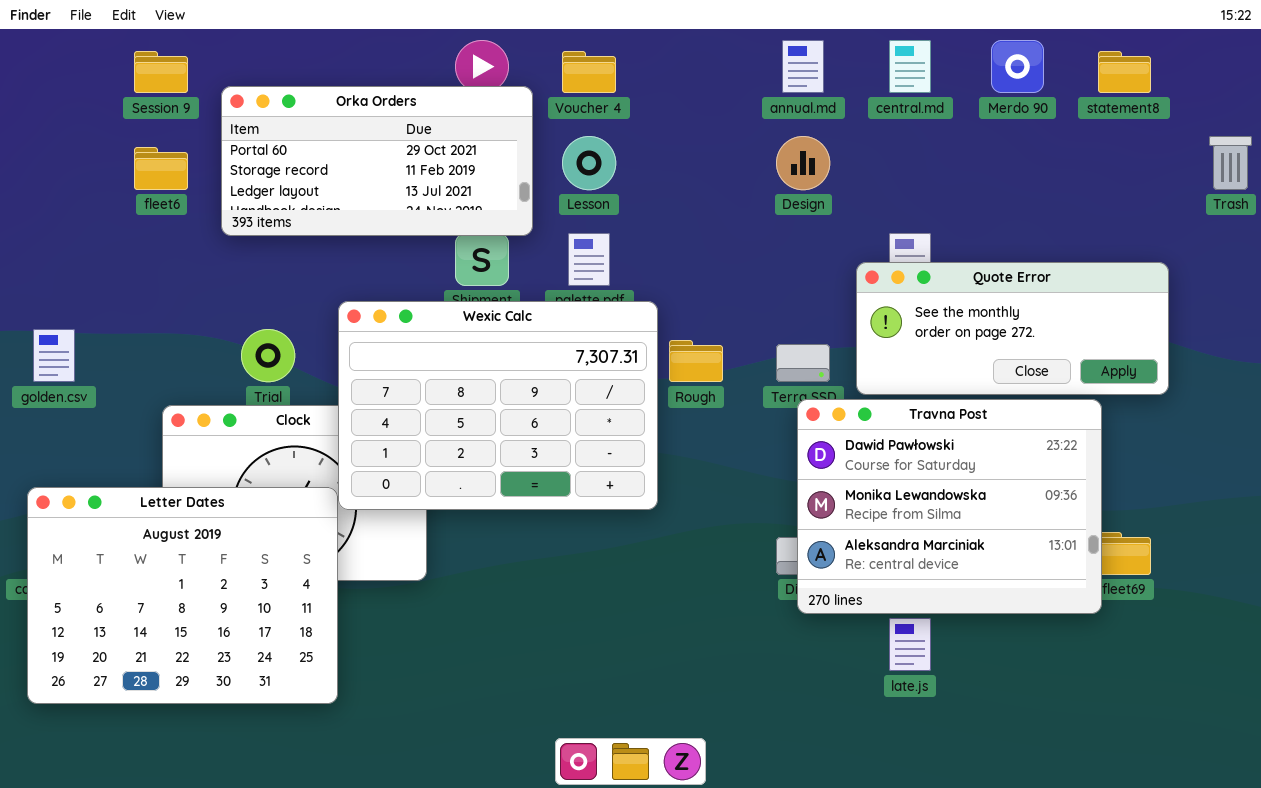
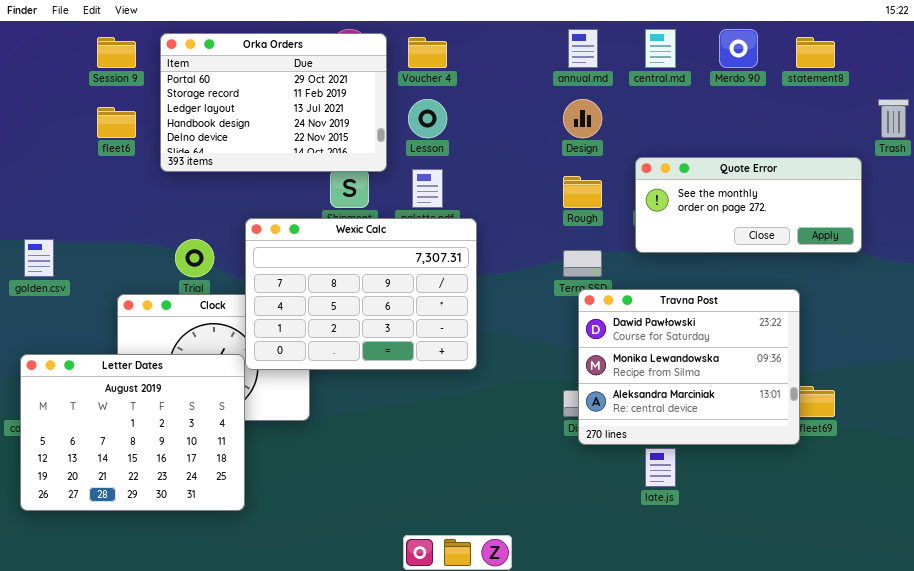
Orka Orders: [221,86,533,236] -> [160,33,387,172], resized
Quote Error: [856,262,1169,395] -> [635,157,862,253], moved
Rough: [669,340,723,382] -> [563,176,602,208], moved

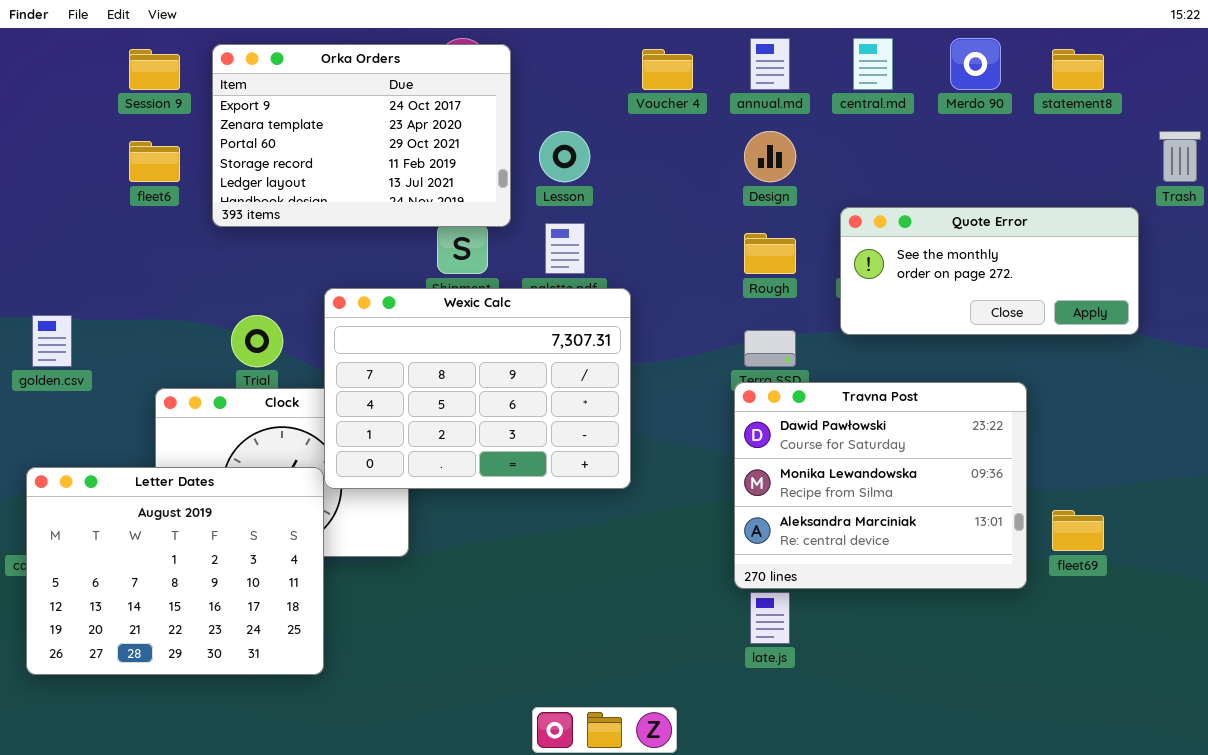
Orka Orders: [160,33,387,172] -> [212,44,511,227], scrolled up 2 rows
Voucher 4: [408,37,447,68] -> [642,49,693,90], moved
Travna Post: [578,289,800,445] -> [734,382,1027,589], moved
late.js: [645,448,676,487] -> [750,592,790,644], moved

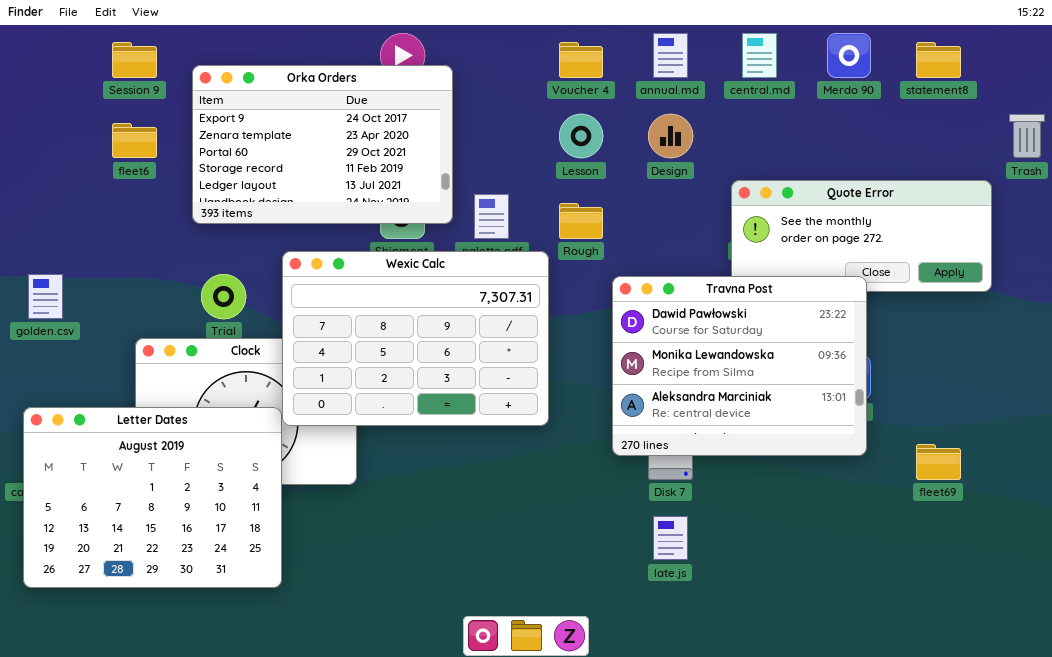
Orka Orders: [212,44,511,227] -> [192,65,453,224], moved
Lesson: [539,131,590,182] -> [559,114,603,158], moved
Rough: [744,233,796,274] -> [559,203,603,239], moved
Travna Post: [734,382,1027,589] -> [612,276,867,456], moved

